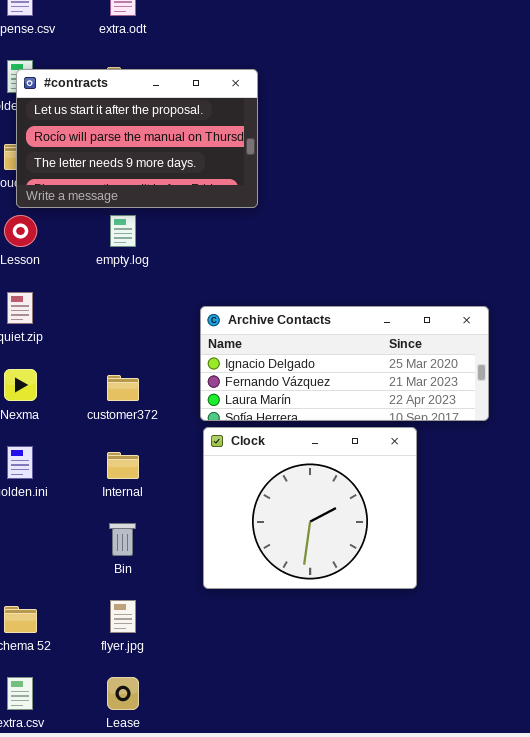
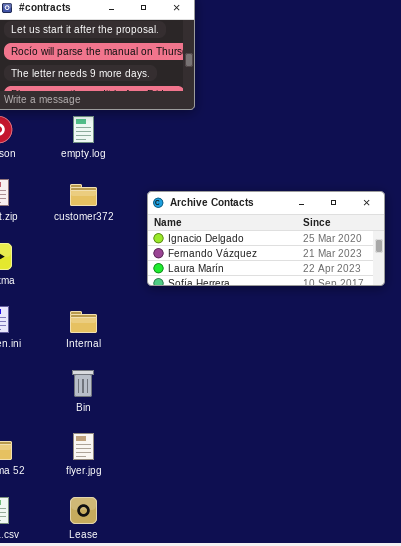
customer372: [107,375,139,401] -> [70,184,97,206], moved
Clock: [203,427,417,589] -> none, closed

